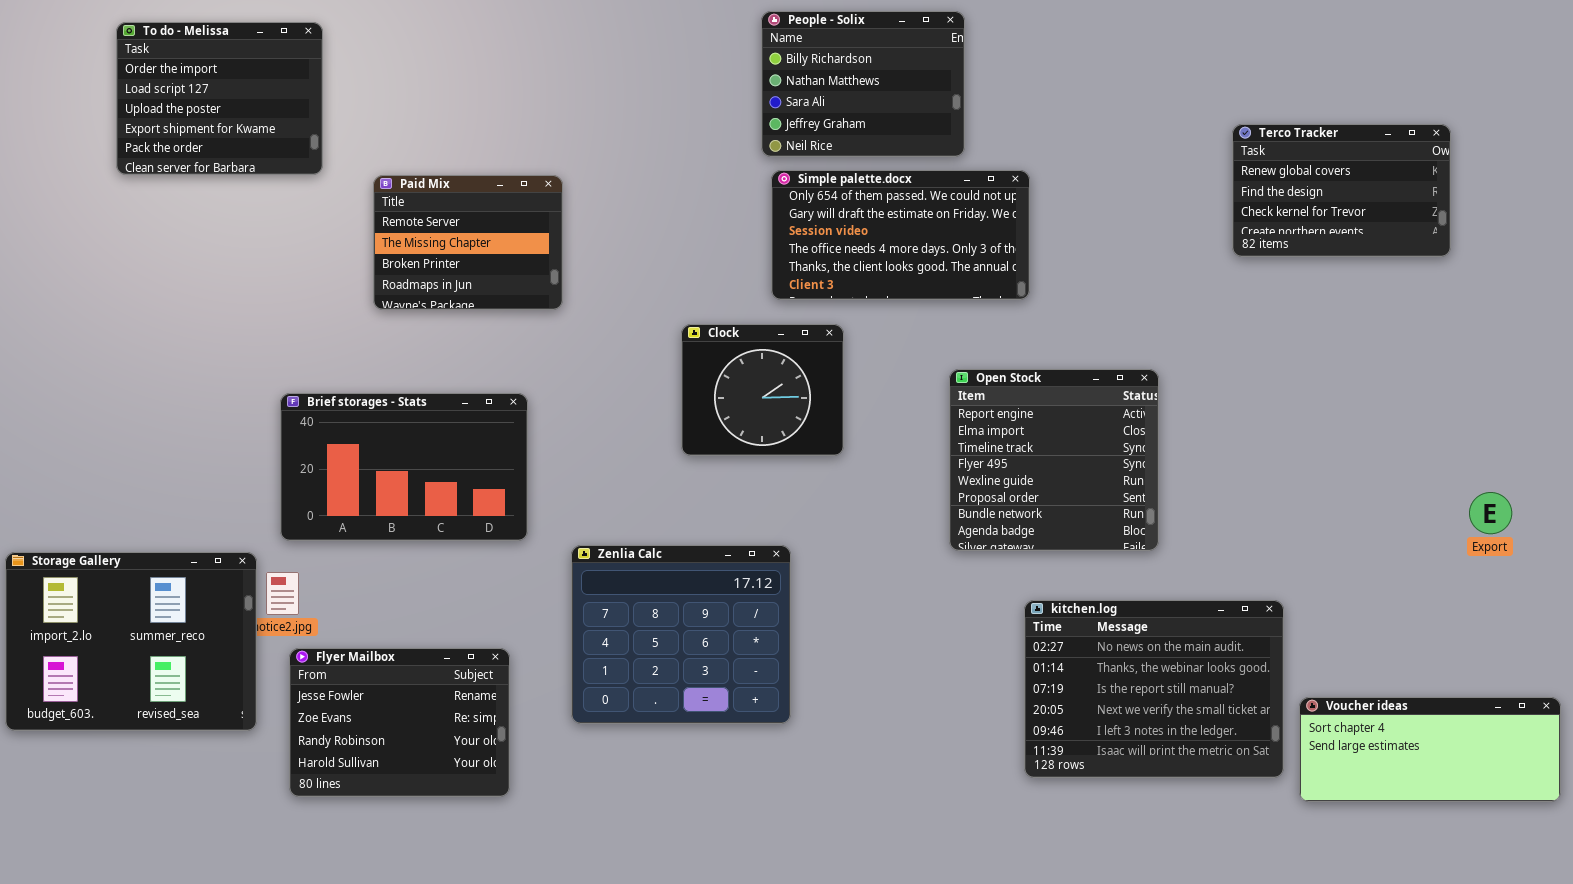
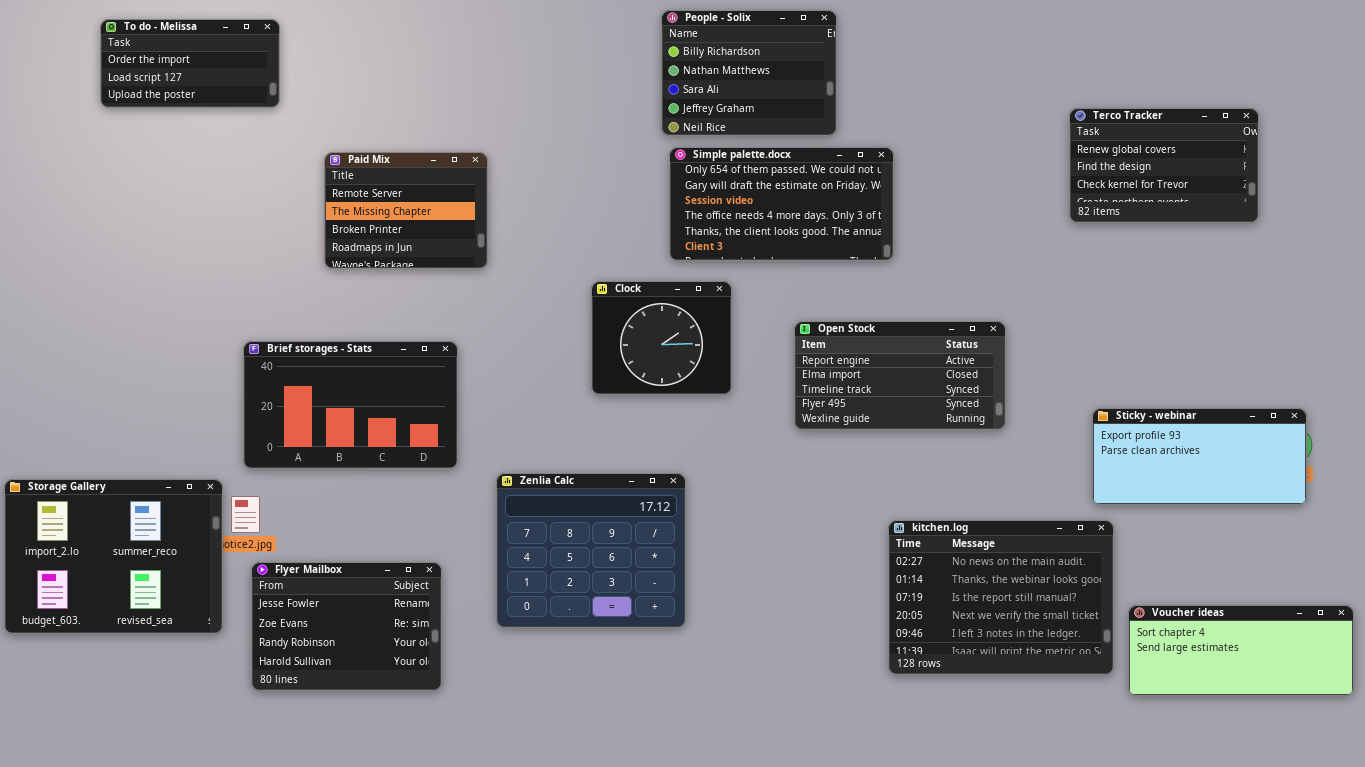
To do - Melissa: [116,22,323,175] -> [100,19,280,108], resized
Open Stock: [949,369,1159,551] -> [794,321,1006,430], resized
Sticky - webinar: none -> [1092,408,1307,505], opened

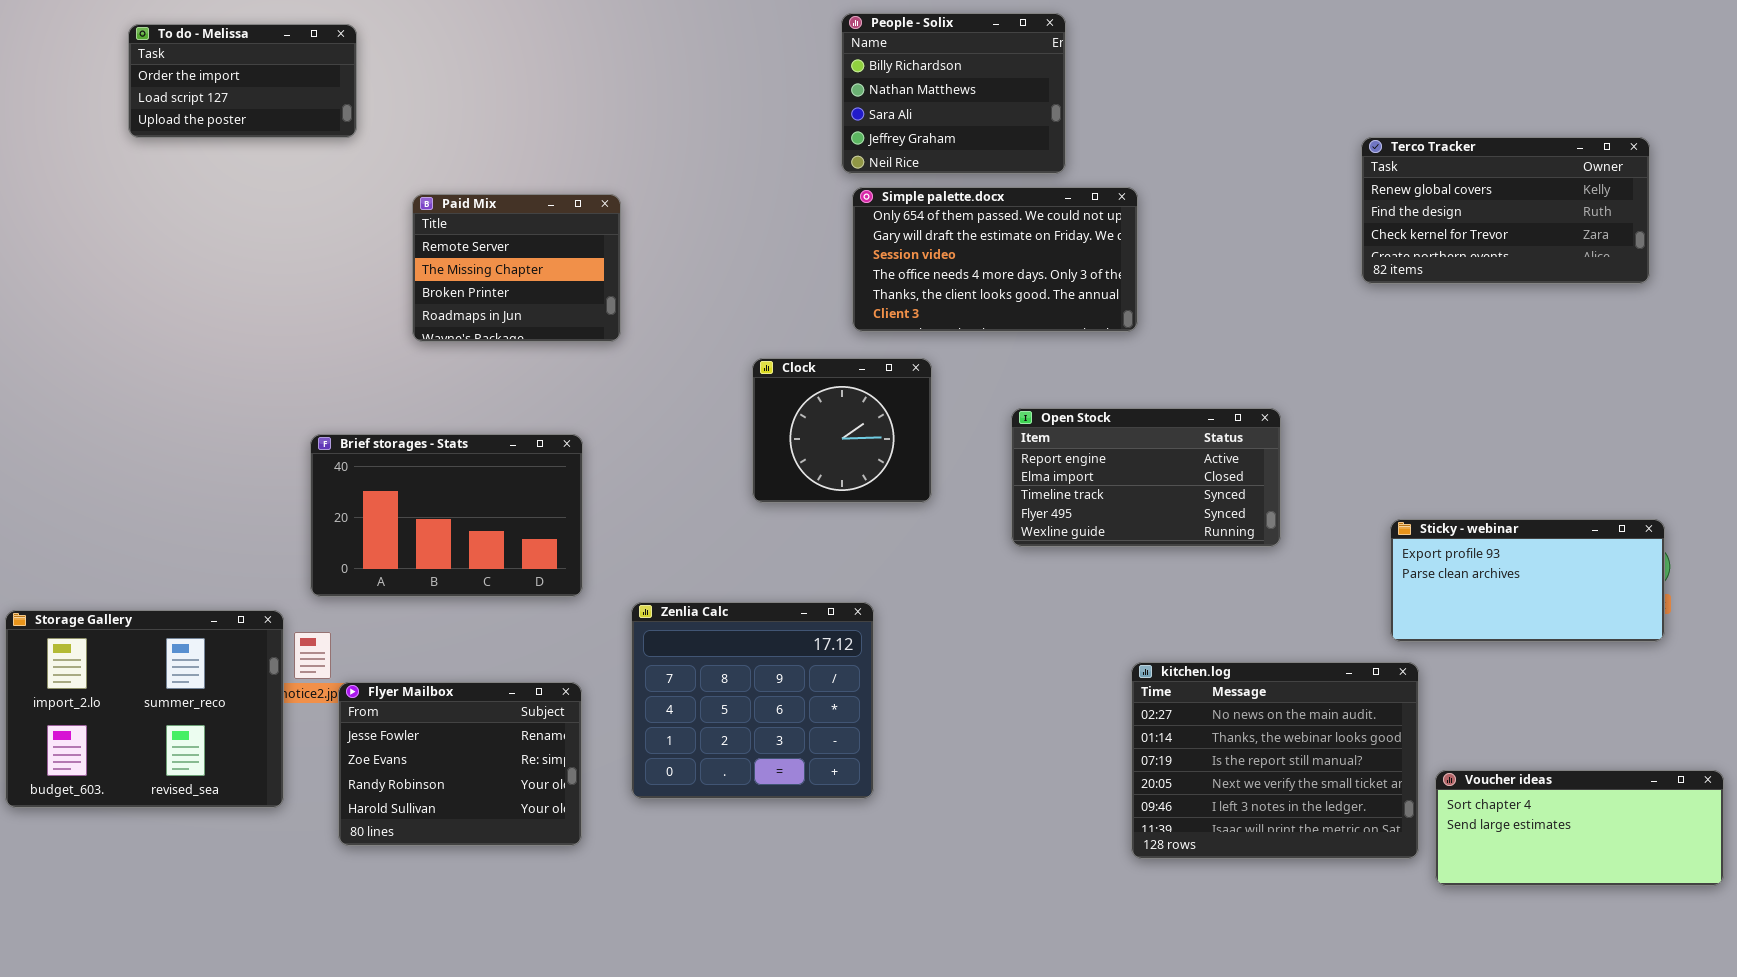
Terco Tracker: [1069,108,1259,223] -> [1361,137,1650,284], resized
Flyer Mailbox: [251,562,442,691] -> [338,682,582,846], moved

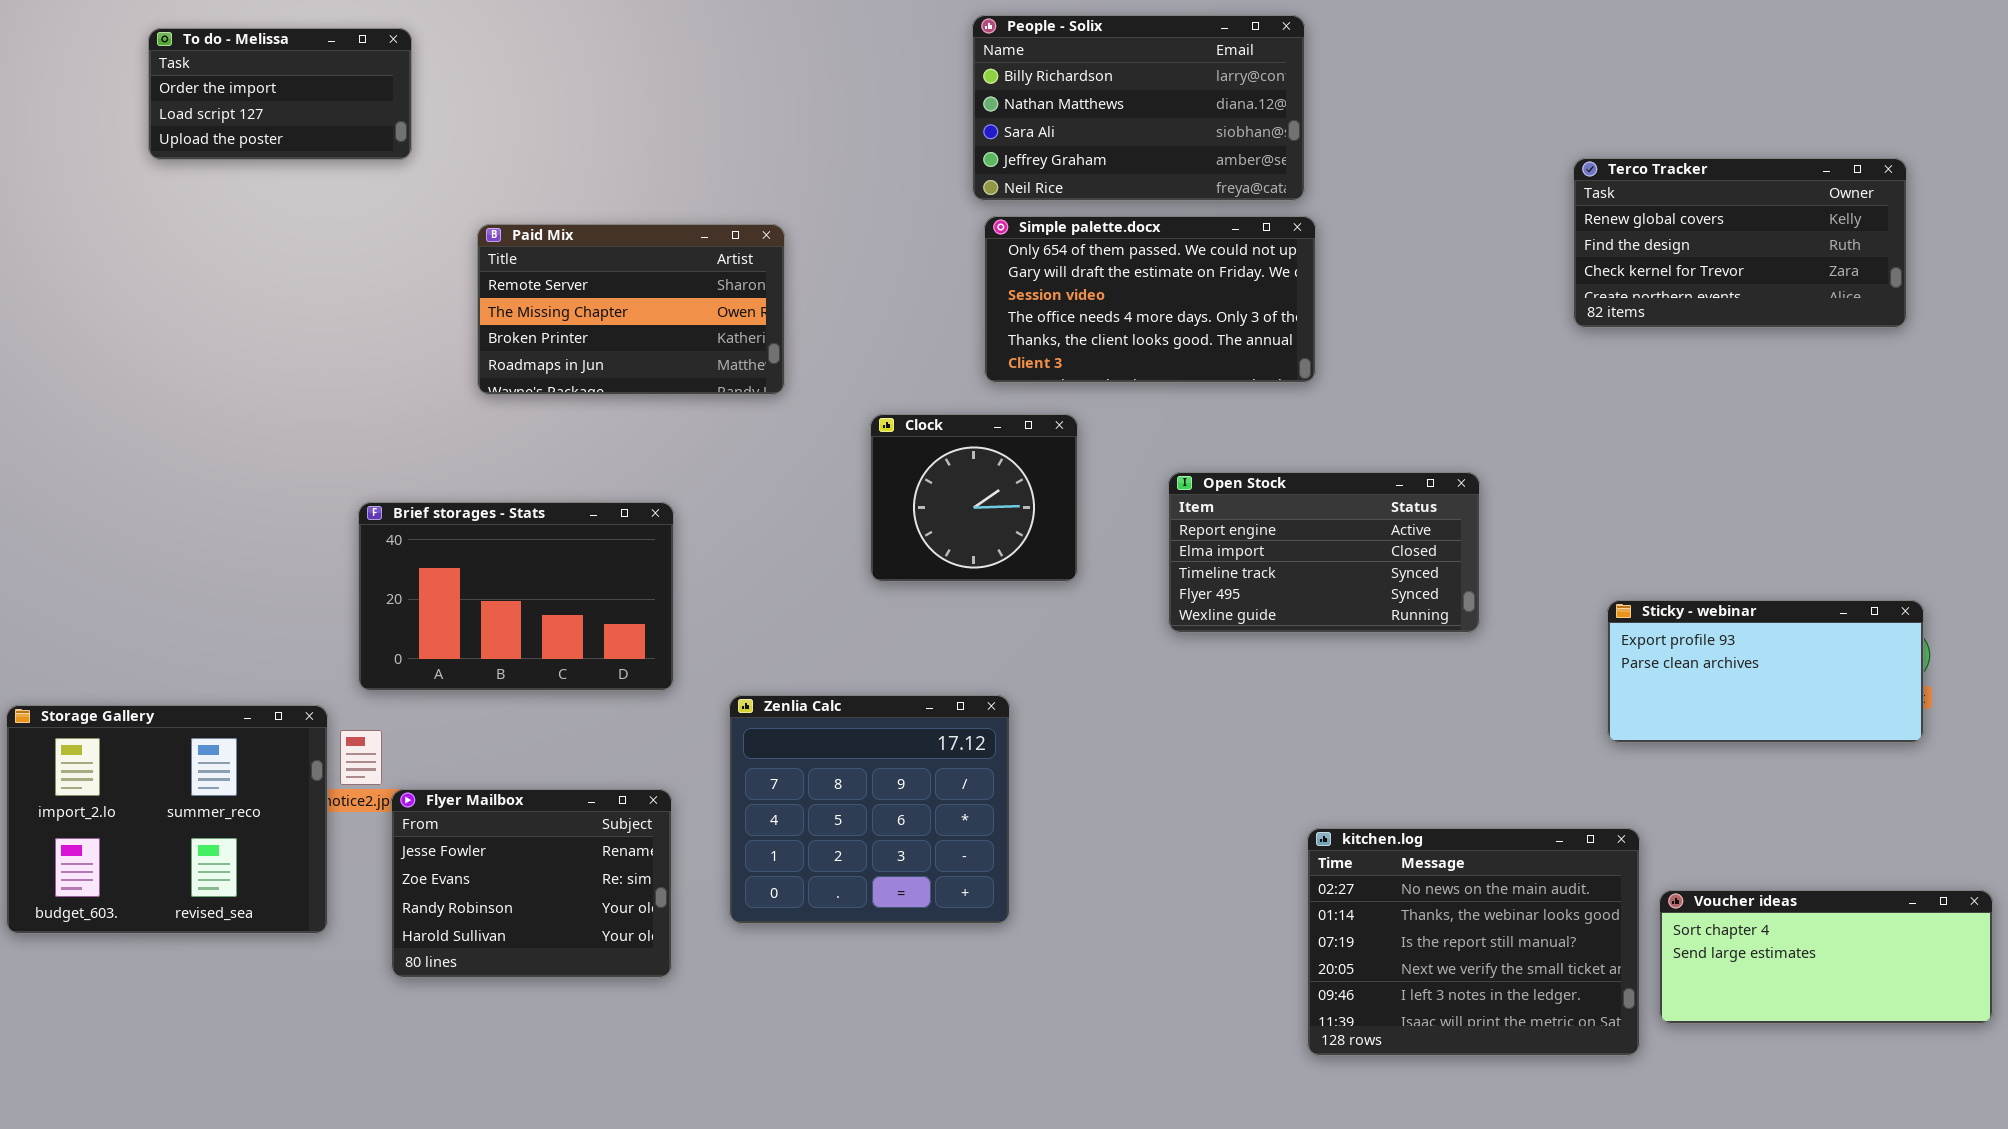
People - Solix: [841,13,1066,174] -> [972,15,1305,201], resized
Paid Mix: [412,194,621,342] -> [477,224,785,395], resized
kitchen.log: [1131,662,1419,859] -> [1307,828,1640,1056], moved

